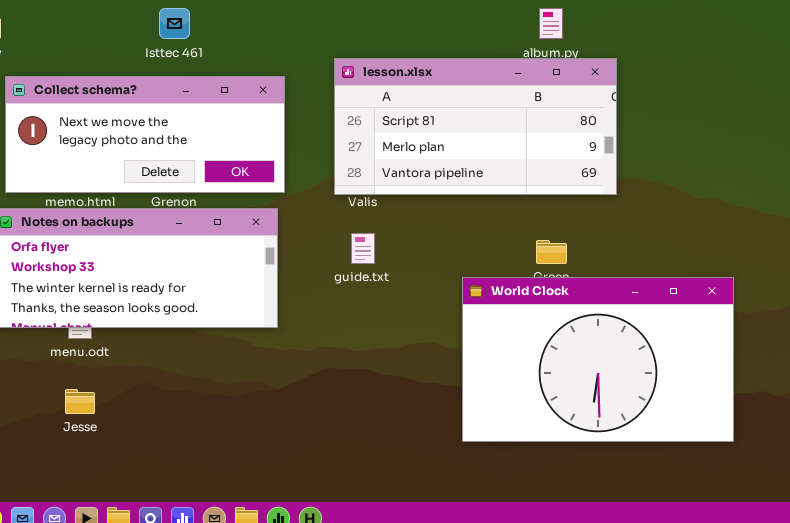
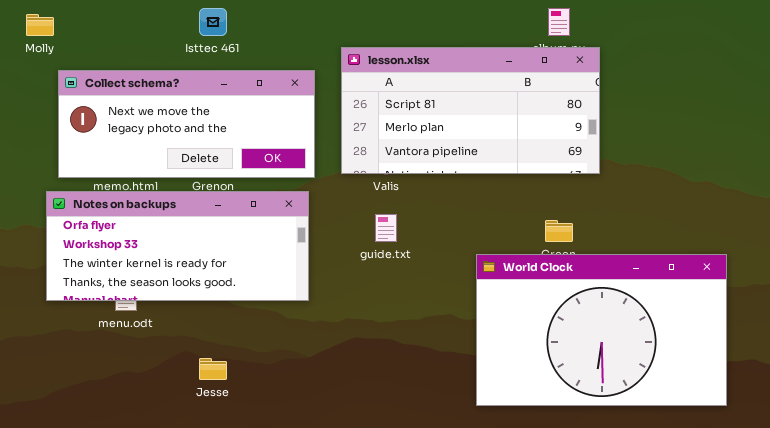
lesson.xlsx: [334,58,617,195] -> [341,47,600,174], moved
Jesse: [65,389,95,414] -> [199,358,227,380], moved

